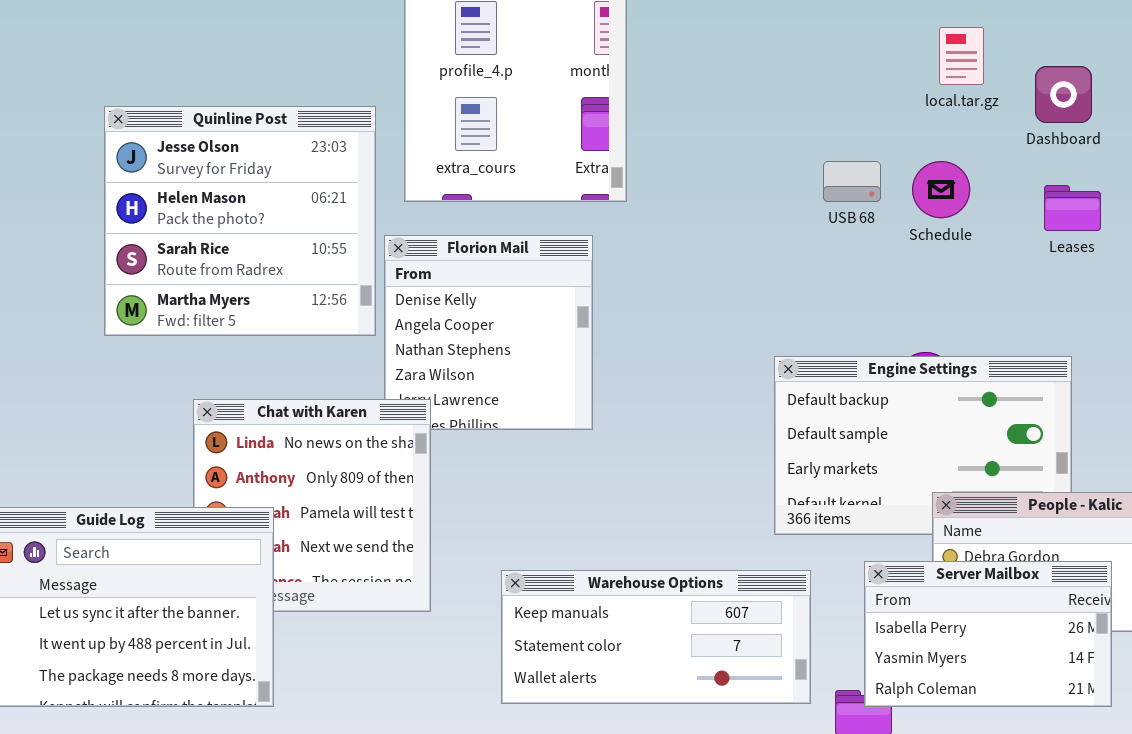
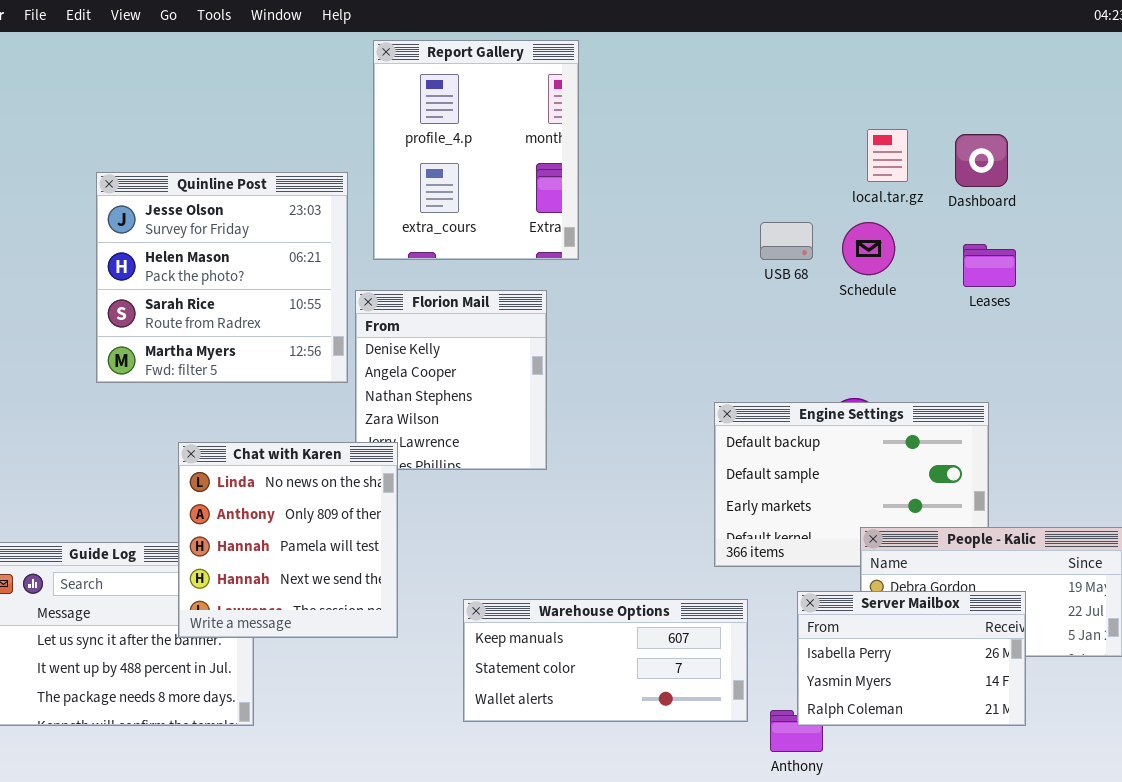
local.tar.gz: [939,27,984,85] -> [867,129,908,182], moved
Chat with Karen: [193,399,431,612] -> [178,442,398,638], raised

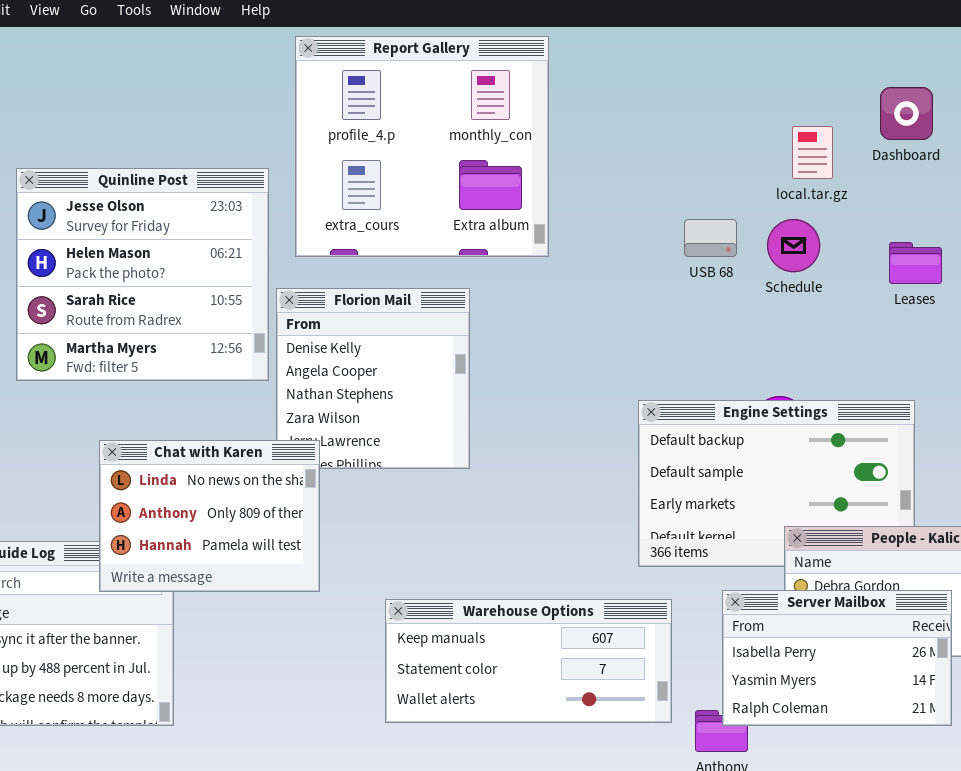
Report Gallery: [373,40,579,260] -> [295,36,549,257], resized
Dashboard: [955,134,1008,187] -> [880,87,933,140], moved
Chat with Karen: [178,442,398,638] -> [99,440,320,592], resized

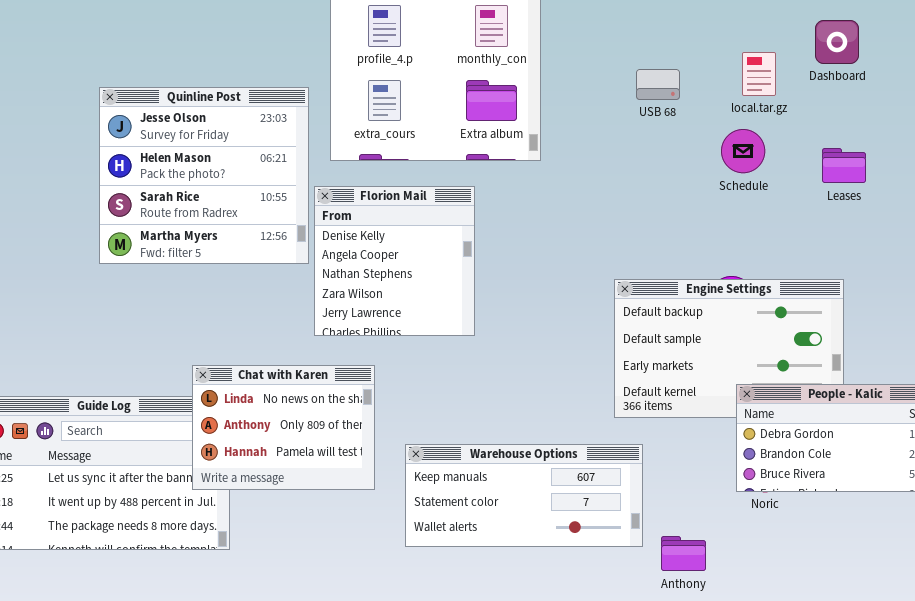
USB 68: [684,219,737,257] -> [636,69,680,100], moved
Chat with Karen: [99,440,320,592] -> [192,365,375,490], moved
Server Mailbox: [722,590,952,726] -> none, closed

